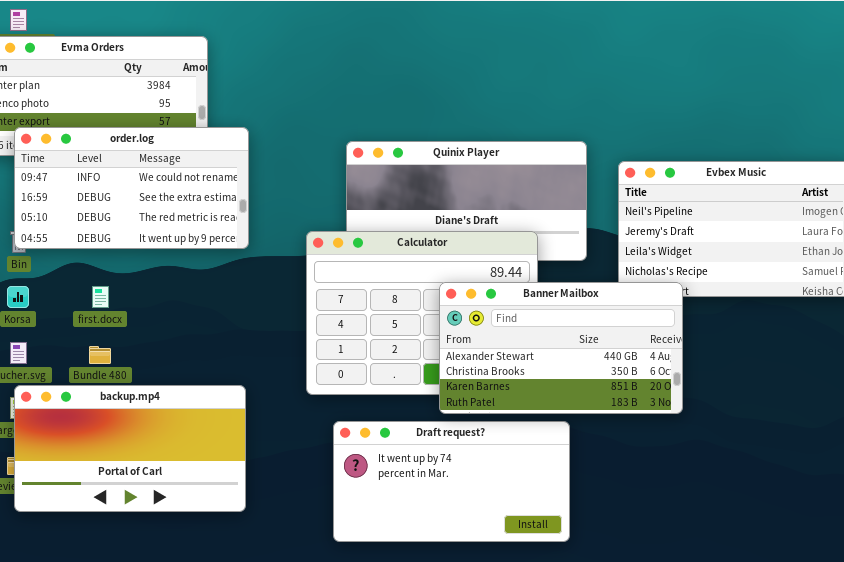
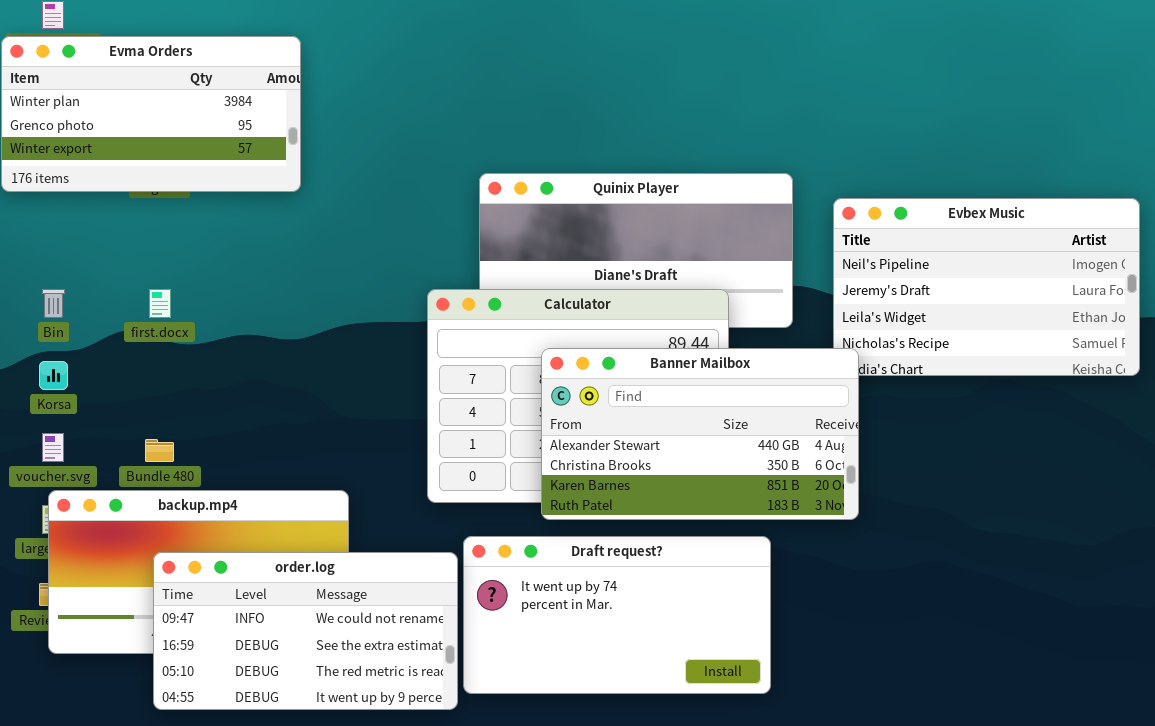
order.log: [14,127,249,249] -> [153,552,458,710], moved
Banner Mailbox: [439,282,683,414] -> [541,348,859,520], moved
first.docx: [92,286,109,308] -> [149,289,171,318], moved

